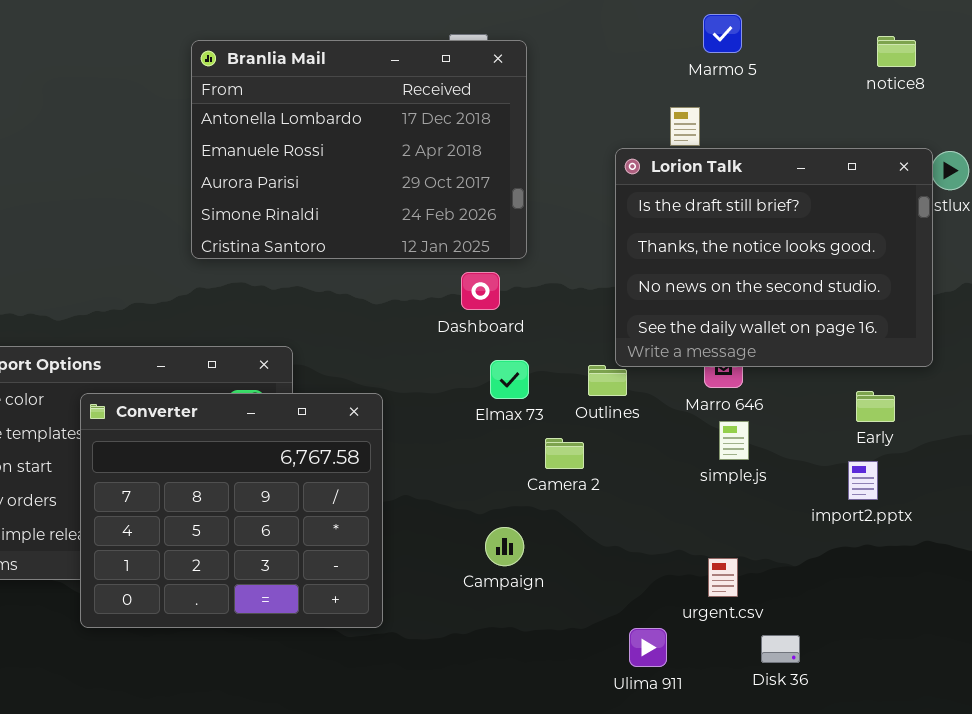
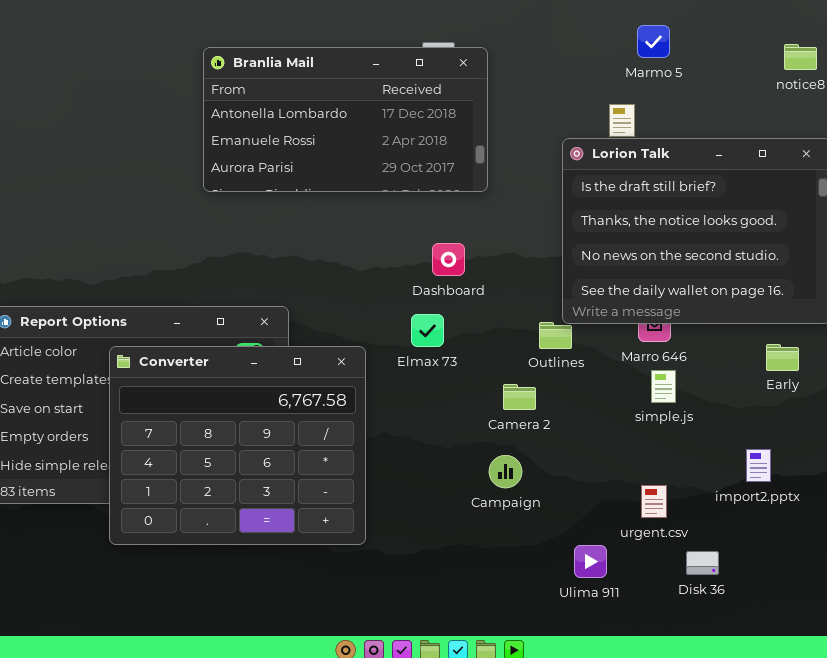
Branlia Mail: [191,40,527,259] -> [203,47,488,192], resized
Elmax 73: [490,360,529,399] -> [411,314,444,347], moved
import2.pptx: [848,461,878,500] -> [746,449,771,482], moved
Campaign: [485,527,524,566] -> [489,455,522,488], moved

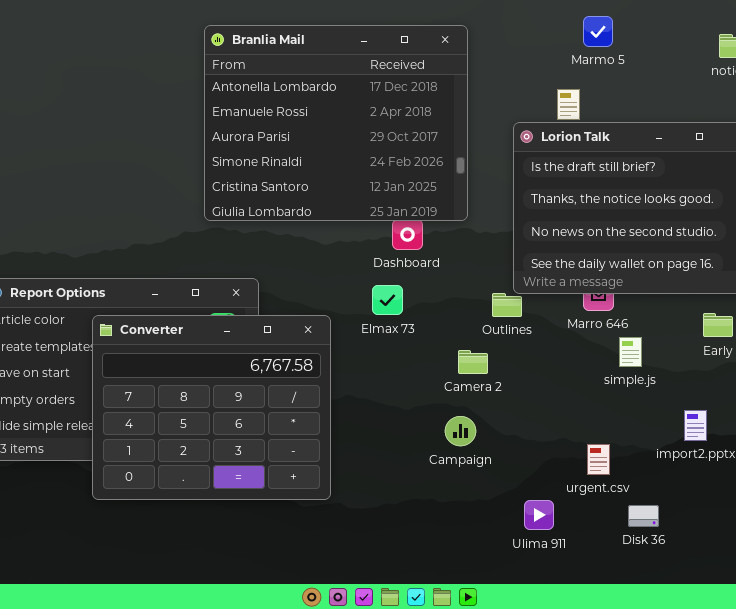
Branlia Mail: [203,47,488,192] -> [204,25,468,221], moved, resized
simple.js: [651,370,676,403] -> [619,337,642,367], moved

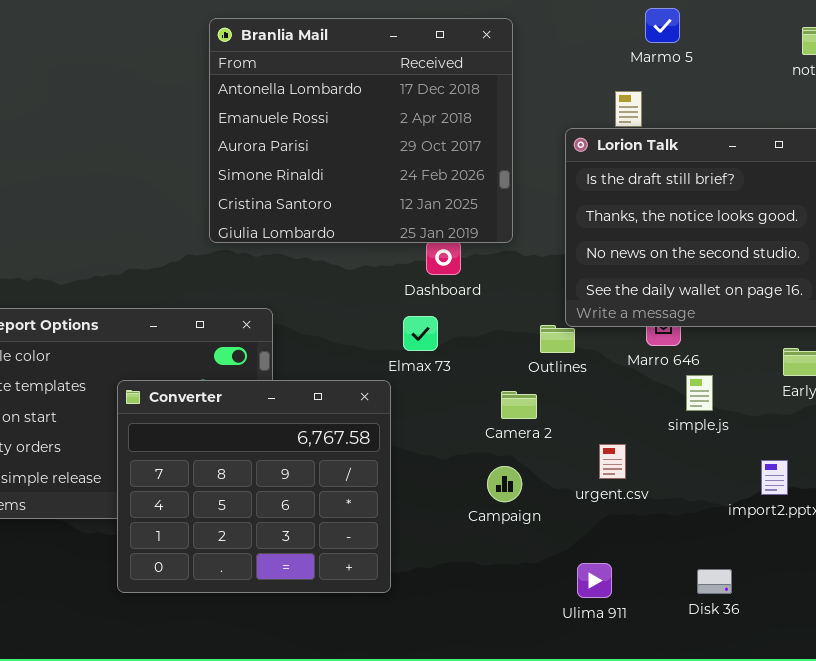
Converter: [92,315,331,500] -> [117,380,391,593], moved
urgent.csv: [587,444,610,475] -> [599,444,626,479], moved

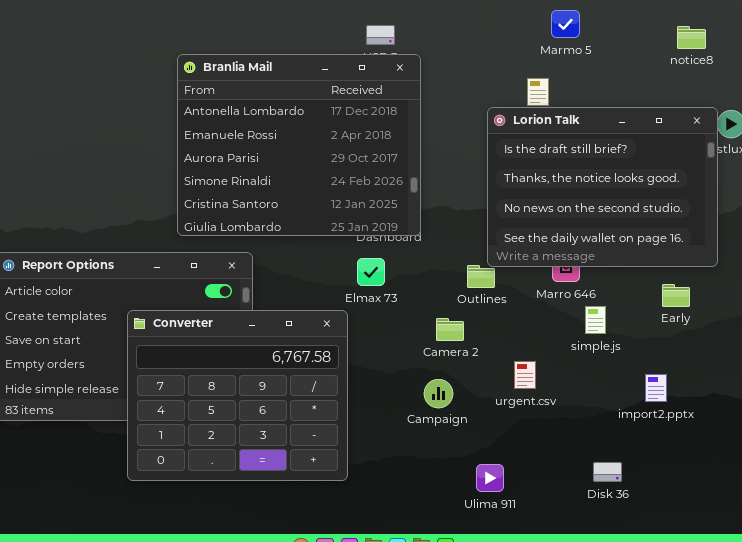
Branlia Mail: [209,18,513,243] -> [177,54,421,236], moved
Ulima 911: [577,563,612,598] -> [476,464,504,492], moved

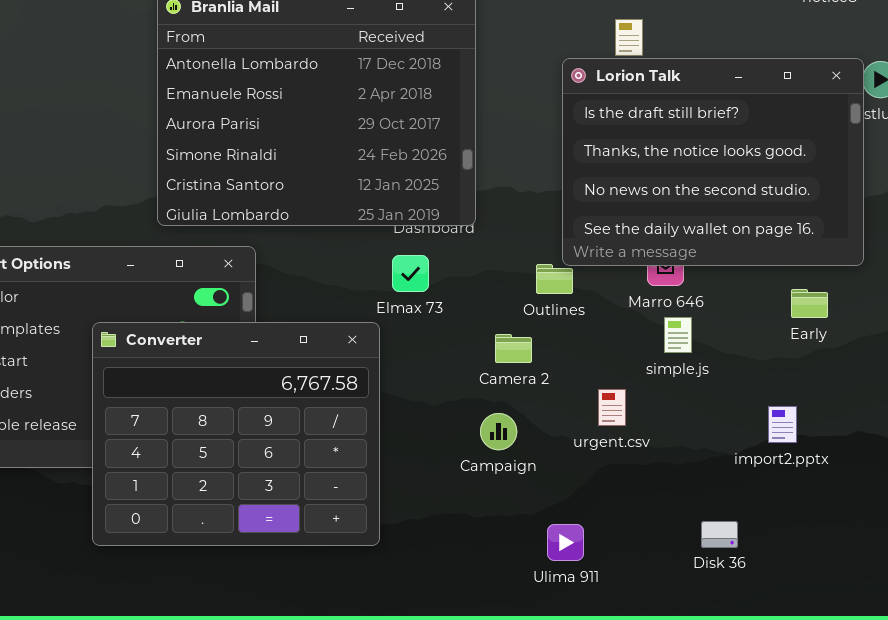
simple.js: [585,306,606,334] -> [664,317,692,353], moved

